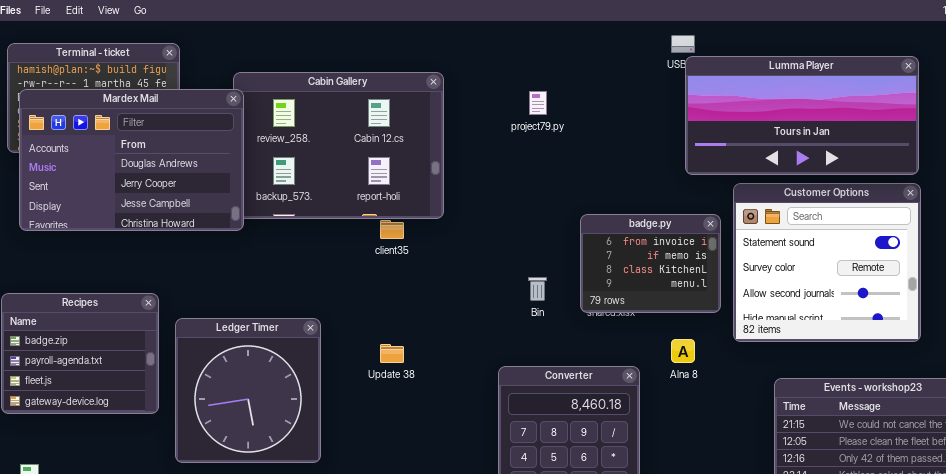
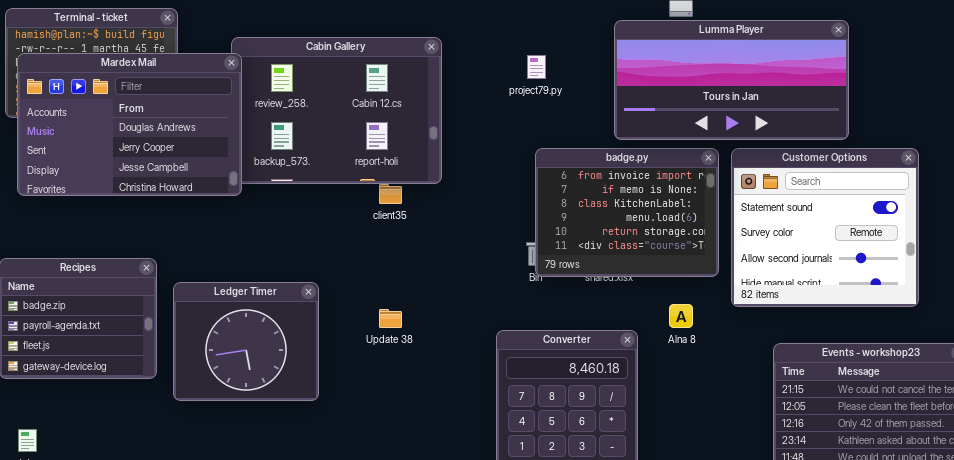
Lumma Player: [685,56,919,175] -> [614,20,849,140], moved
badge.py: [580,214,721,313] -> [535,148,719,277], resized
Ledger Timer: [175,318,321,463] -> [173,282,319,401], resized

